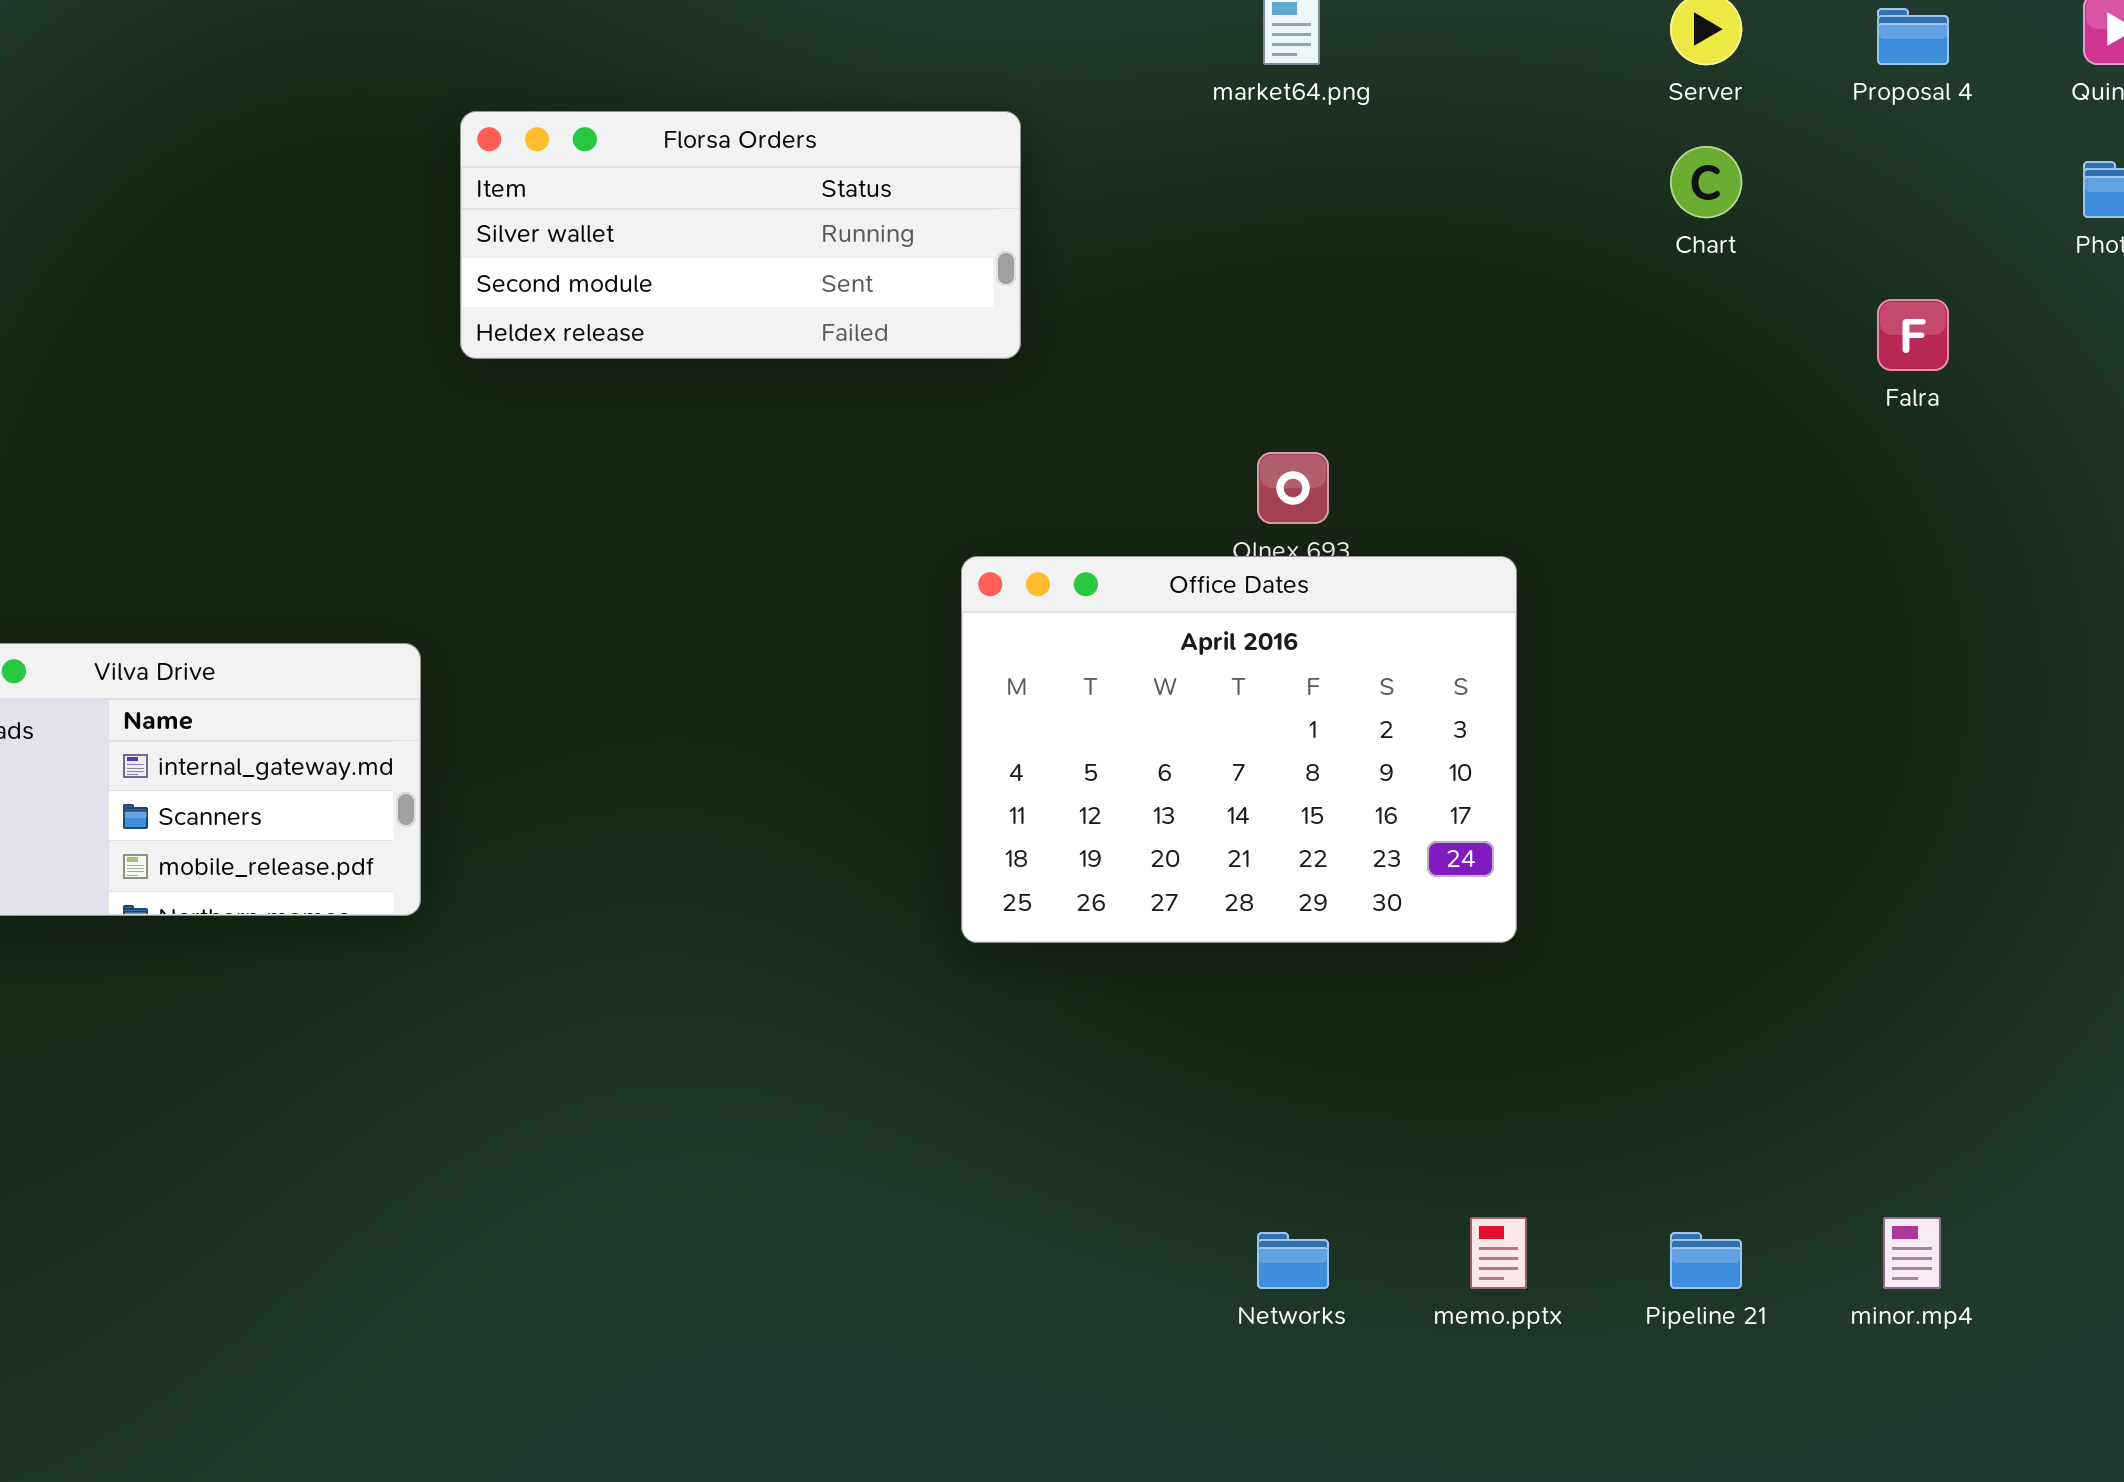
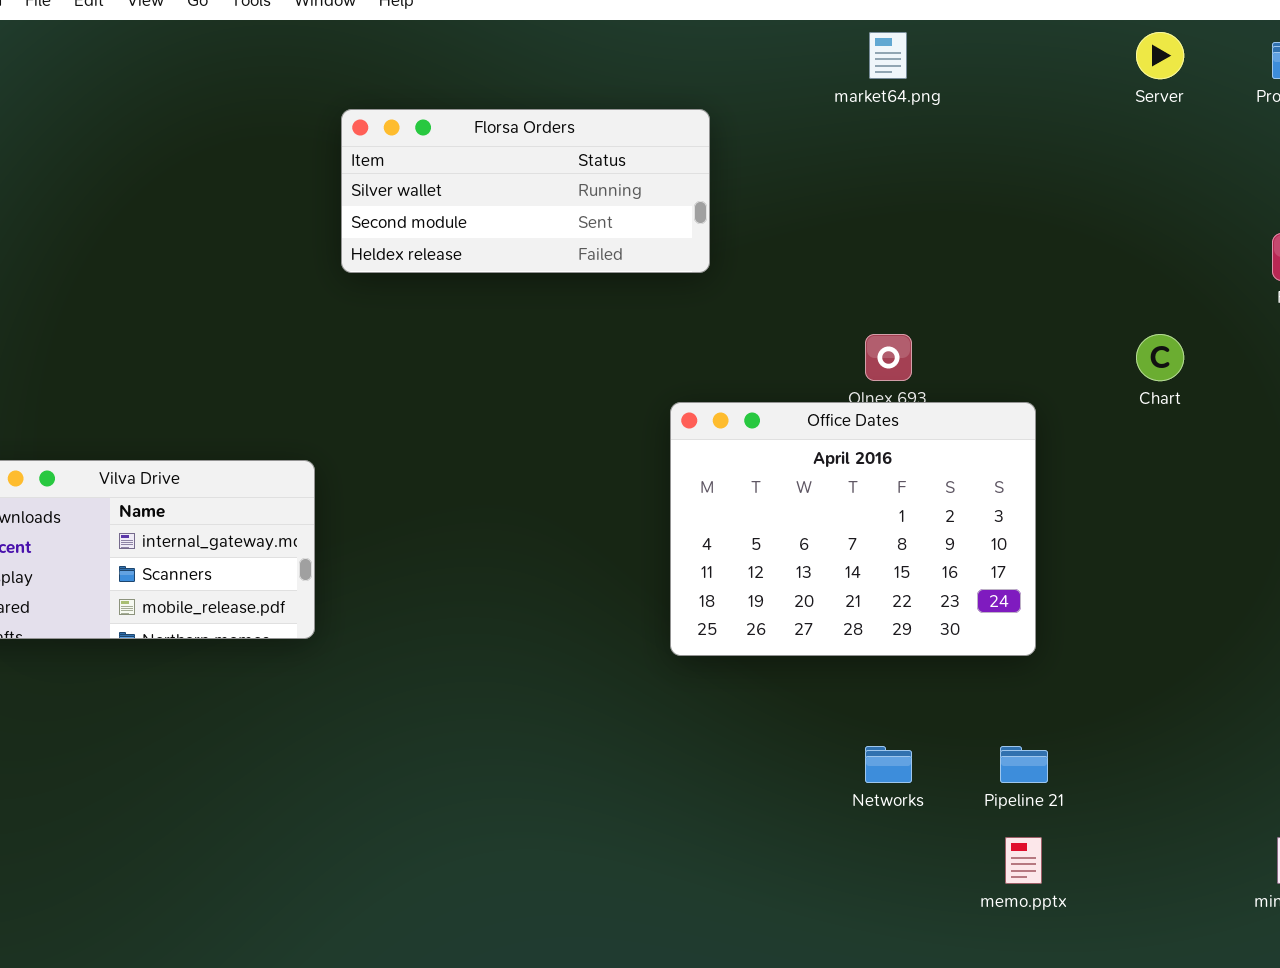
Chart: [1670,146,1742,218] -> [1136,334,1184,381], moved
Networks: [1257,1232,1329,1289] -> [865,746,912,783], moved
Pipeline 21: [1670,1232,1742,1289] -> [1000,746,1048,783], moved

